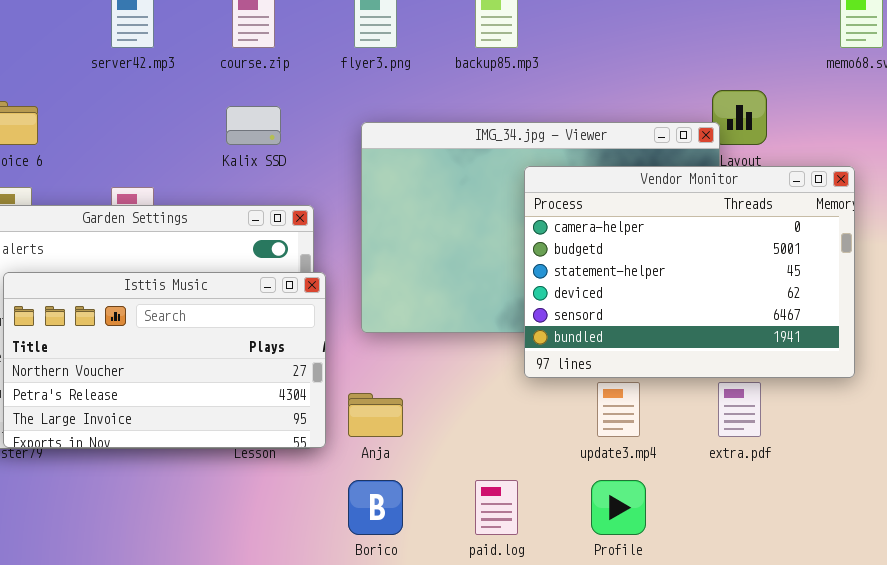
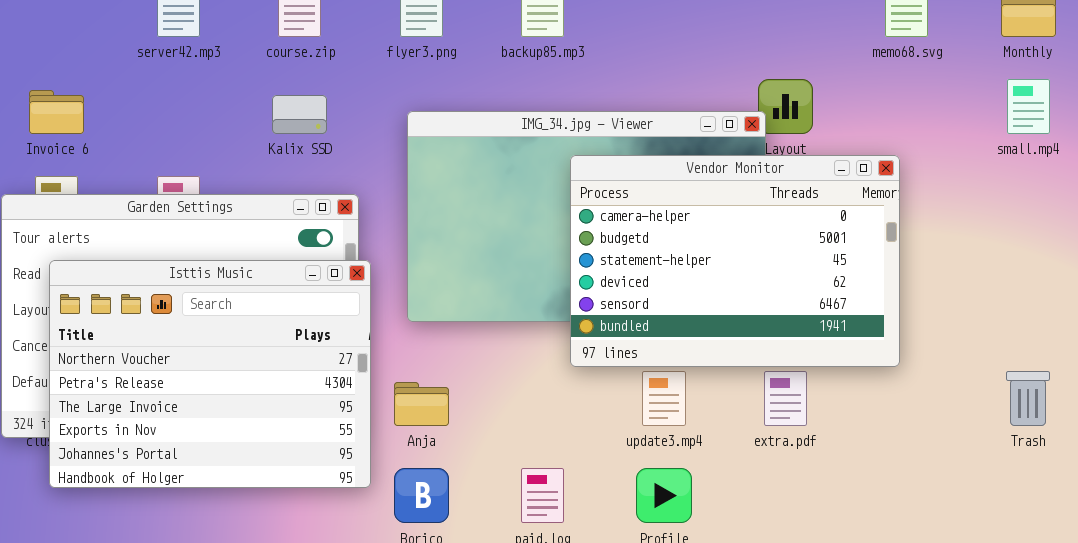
Isttis Music: [3,272,326,448] -> [49,260,371,488], resized

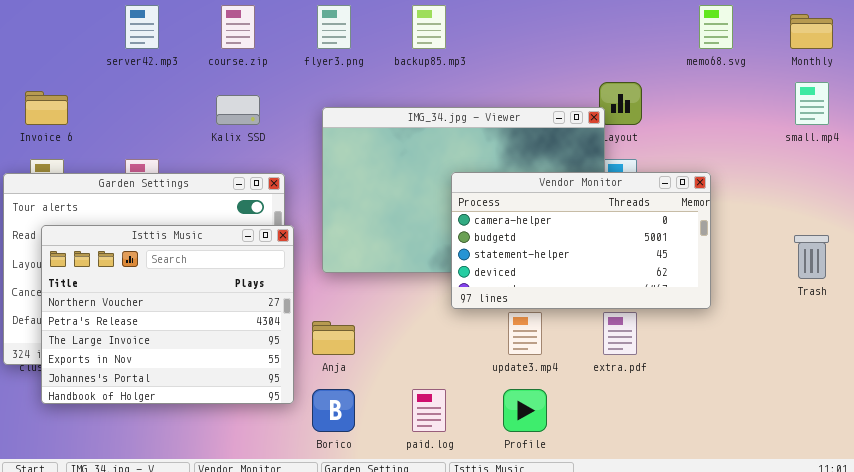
Vendor Monitor: [570,155,900,367] -> [451,172,711,309], resized
Trash: [1006,371,1050,426] -> [794,235,829,279], moved

